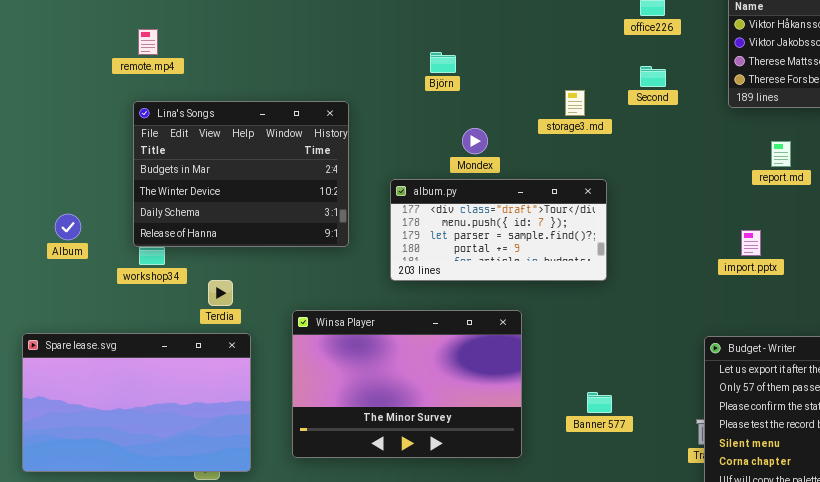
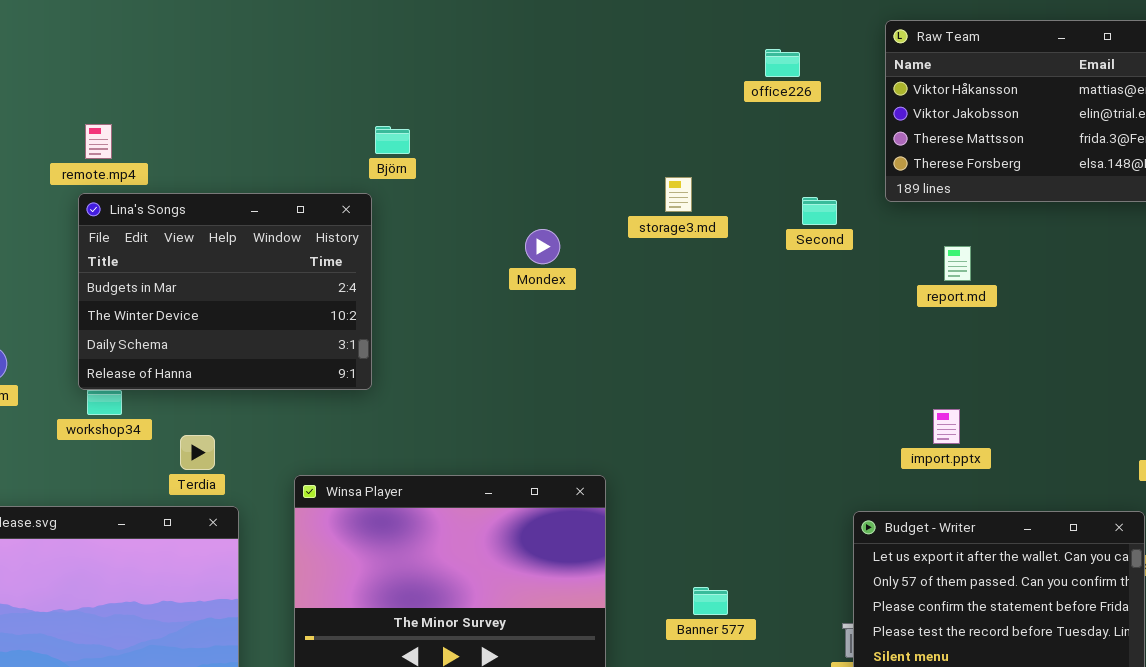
remote.mp4: [138,29,158,55] -> [85,124,112,159], moved
Björn: [430,52,456,73] -> [375,126,410,154], moved
Second: [640,66,666,87] -> [802,197,837,225], moved
album.py: [390,179,607,281] -> none, closed
import.pptx: [741,230,761,256] -> [933,409,960,444], moved

